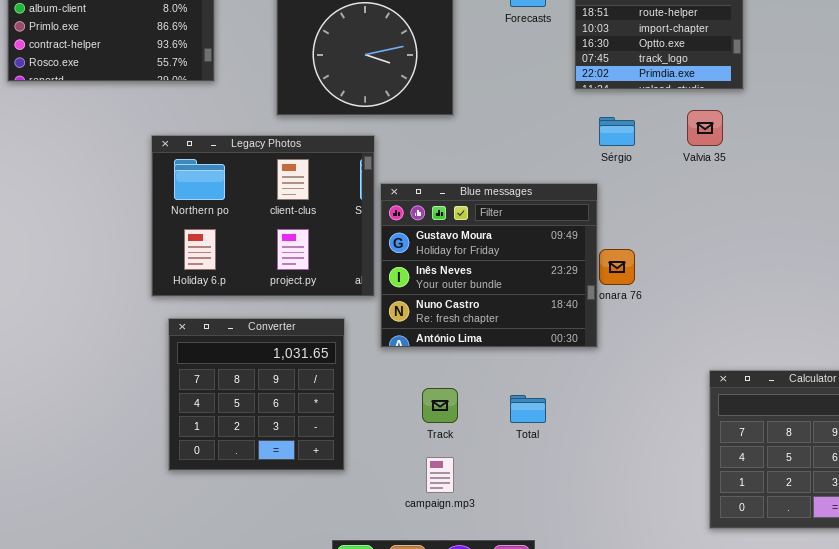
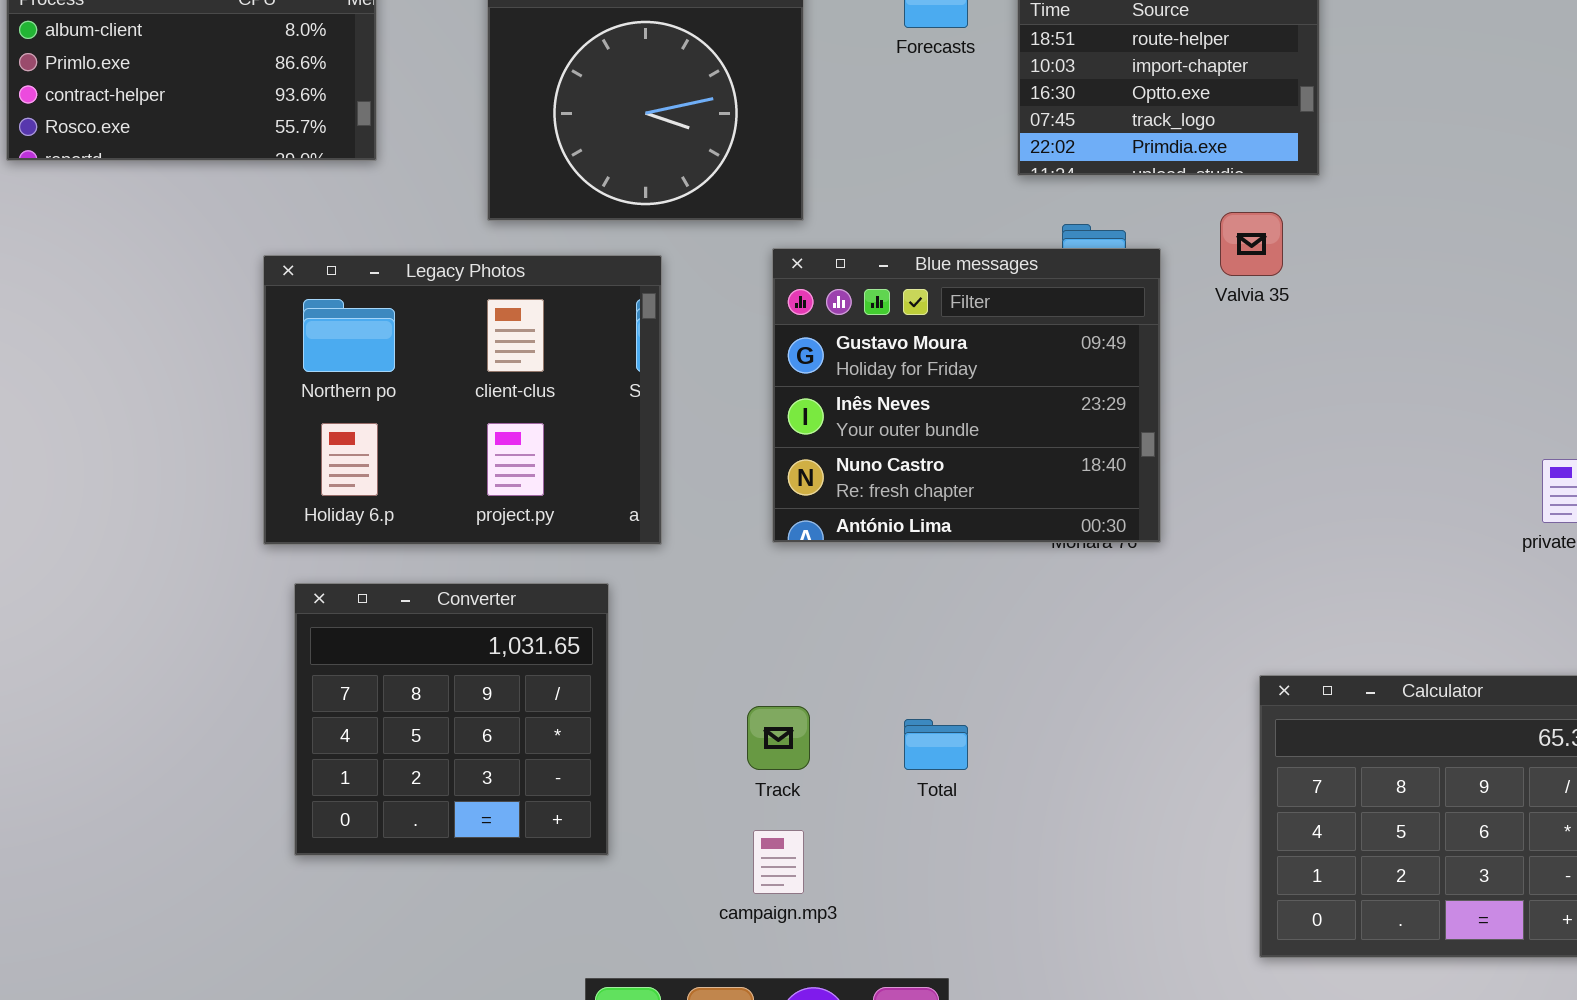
Blue messages: [380,183,598,348] -> [772,248,1161,543], moved

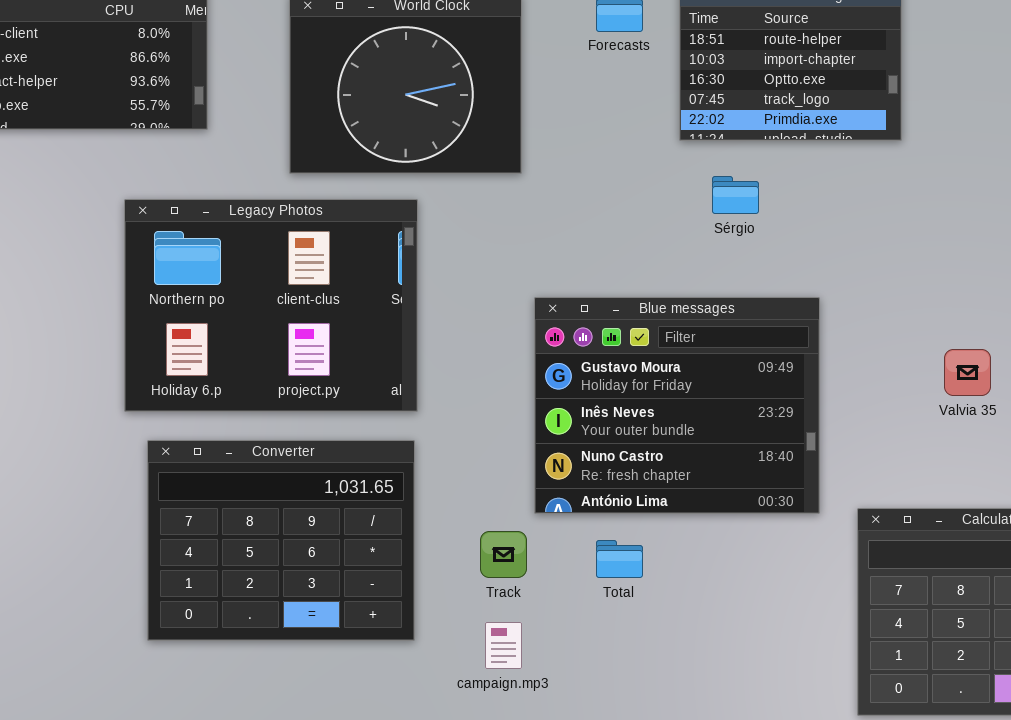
Valvia 35: [1220,212,1283,276] -> [944,349,991,396], moved
Blue messages: [772,248,1161,543] -> [534,297,820,514], moved
Converter: [294,583,609,856] -> [147,440,415,641], resized

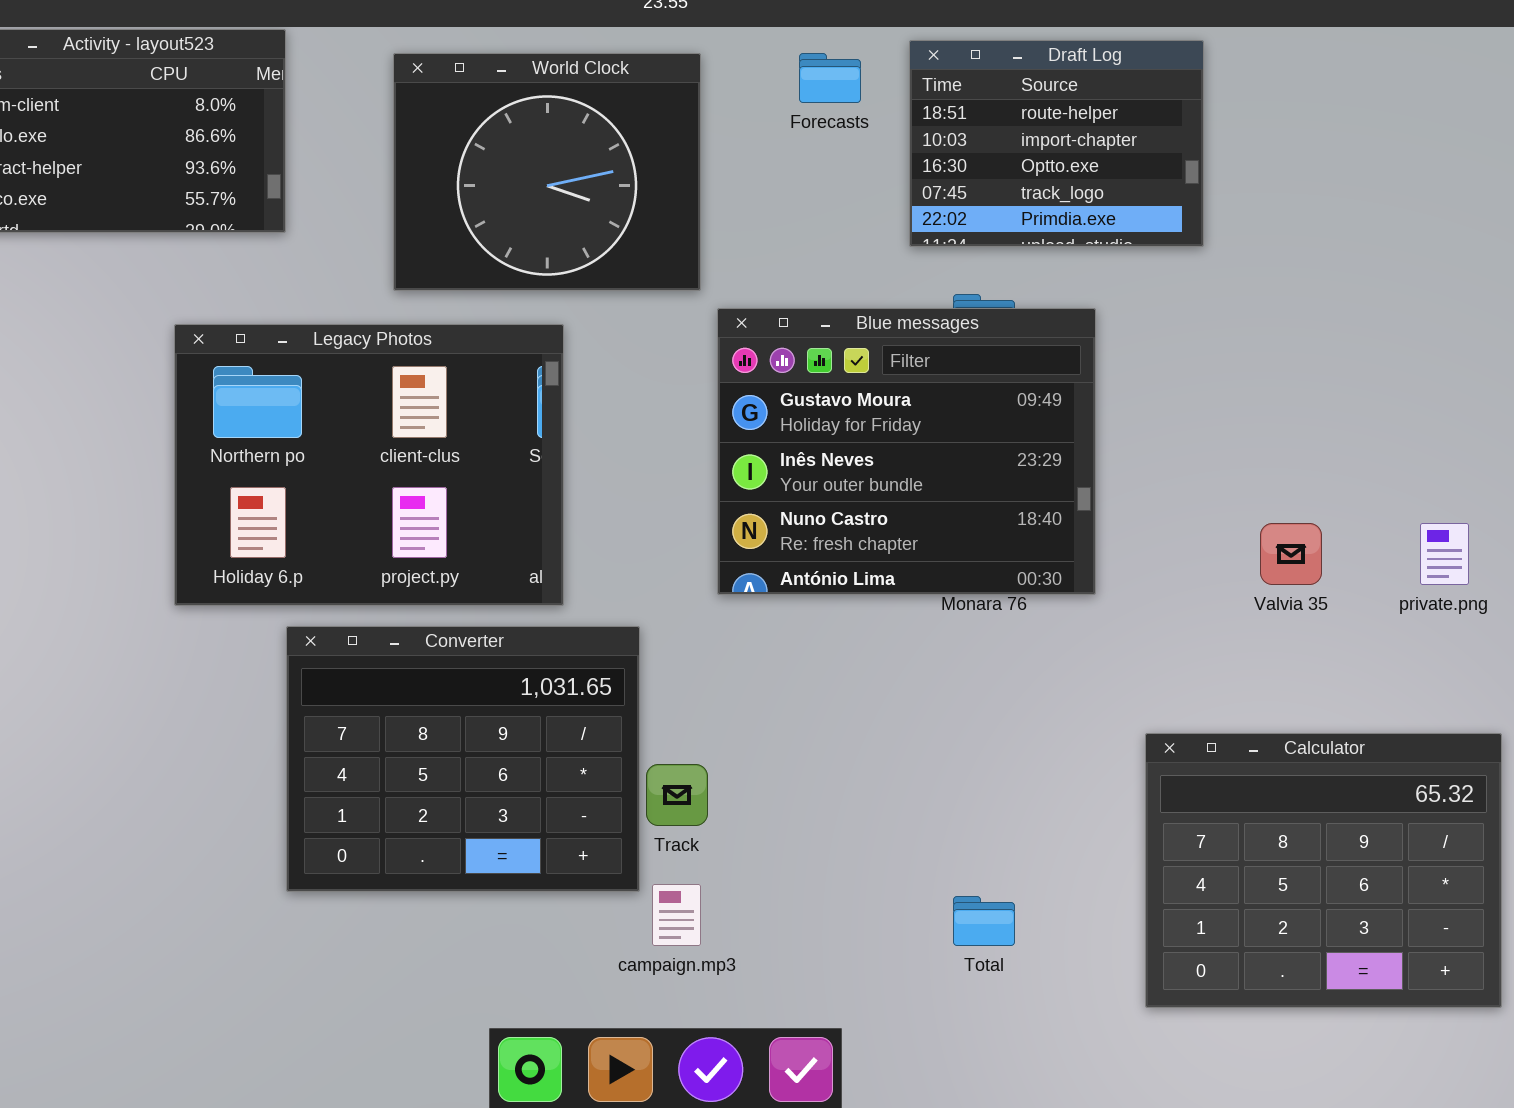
Blue messages: [534,297,820,514] -> [717,308,1096,595], moved
Converter: [147,440,415,641] -> [286,626,640,892], moved
Total: [596,540,643,578] -> [953,896,1015,946], moved

